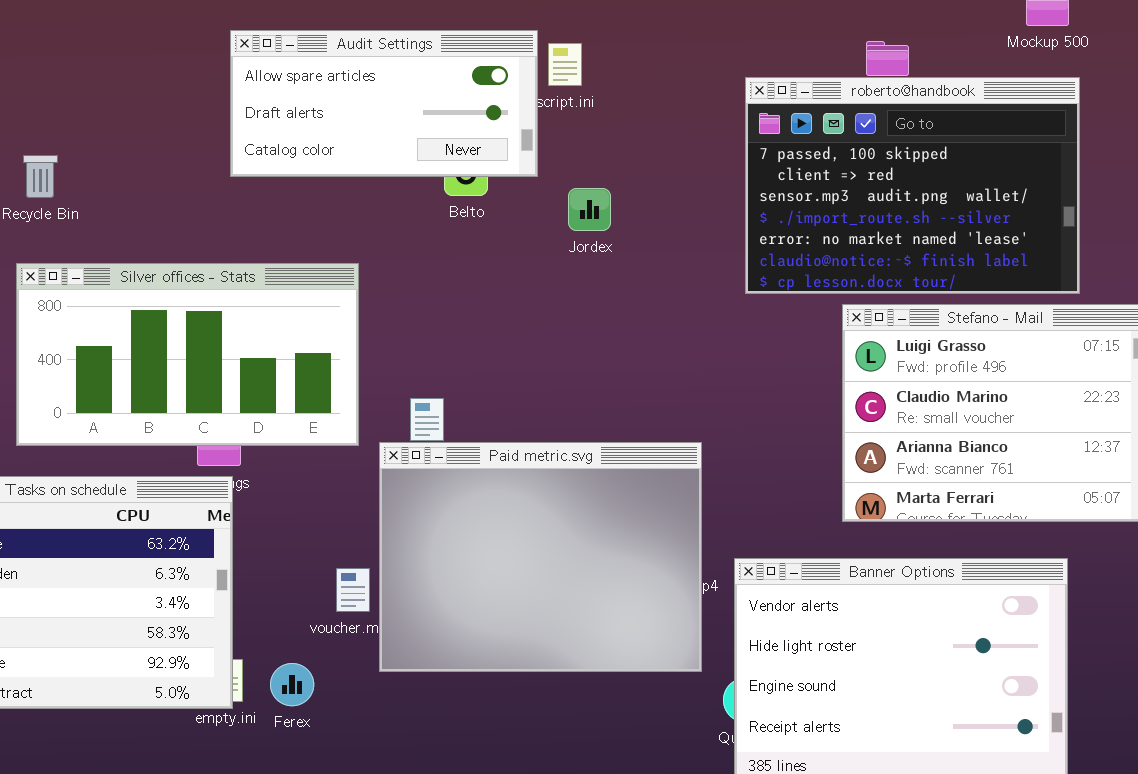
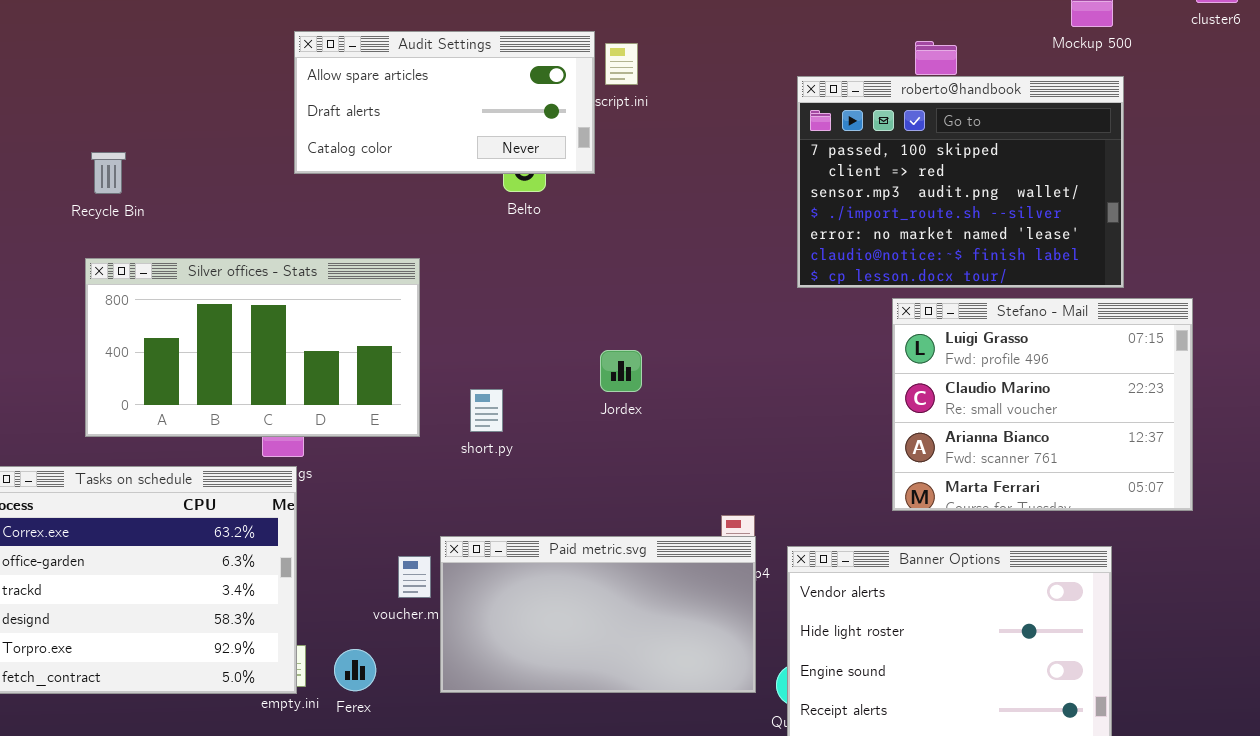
Jordex: [568,188,611,231] -> [600,350,642,392], moved
Paid metric.svg: [379,442,702,672] -> [440,536,756,693], moved, resized

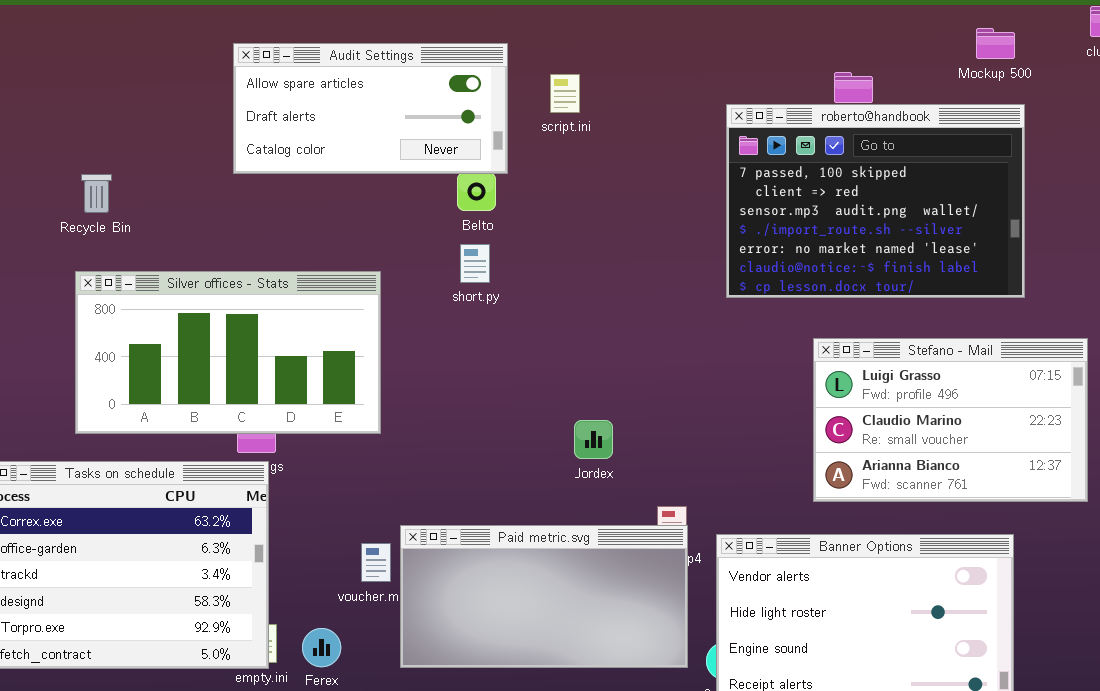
Audit Settings: [294,31,595,174] -> [233,43,508,174], moved
Stefano - Mail: [892,298,1193,511] -> [813,338,1088,502], resized
Jordex: [600,350,642,392] -> [574,420,613,459], moved
short.py: [470,389,503,432] -> [460,244,490,283], moved

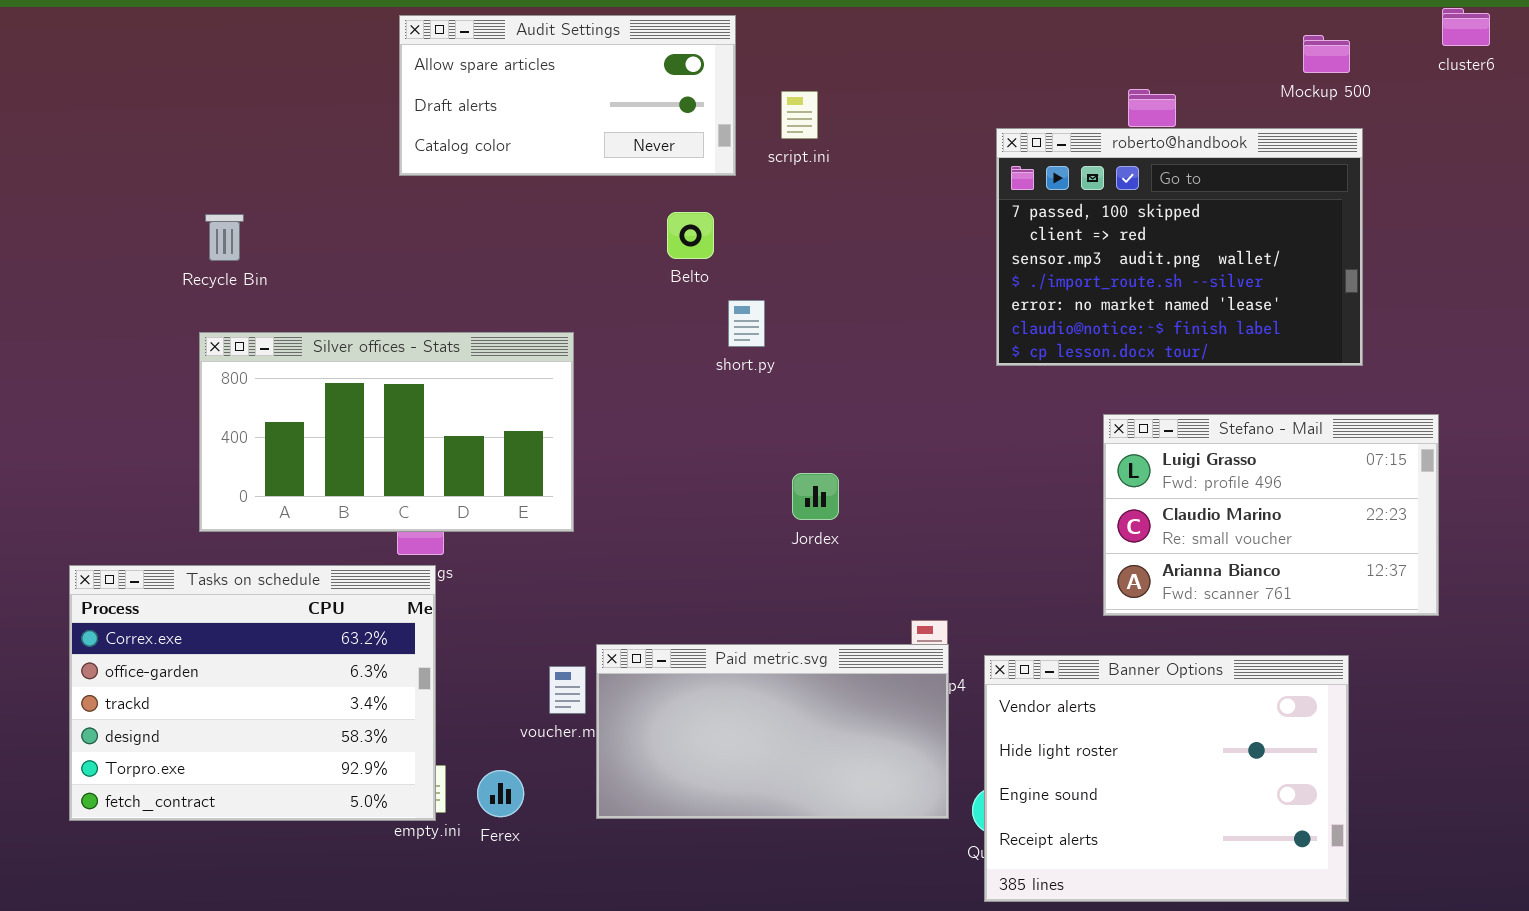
Audit Settings: [233,43,508,174] -> [399,15,736,176], moved
short.py: [460,244,490,283] -> [728,300,765,347], moved
Jordex: [574,420,613,459] -> [792,473,839,520], moved

